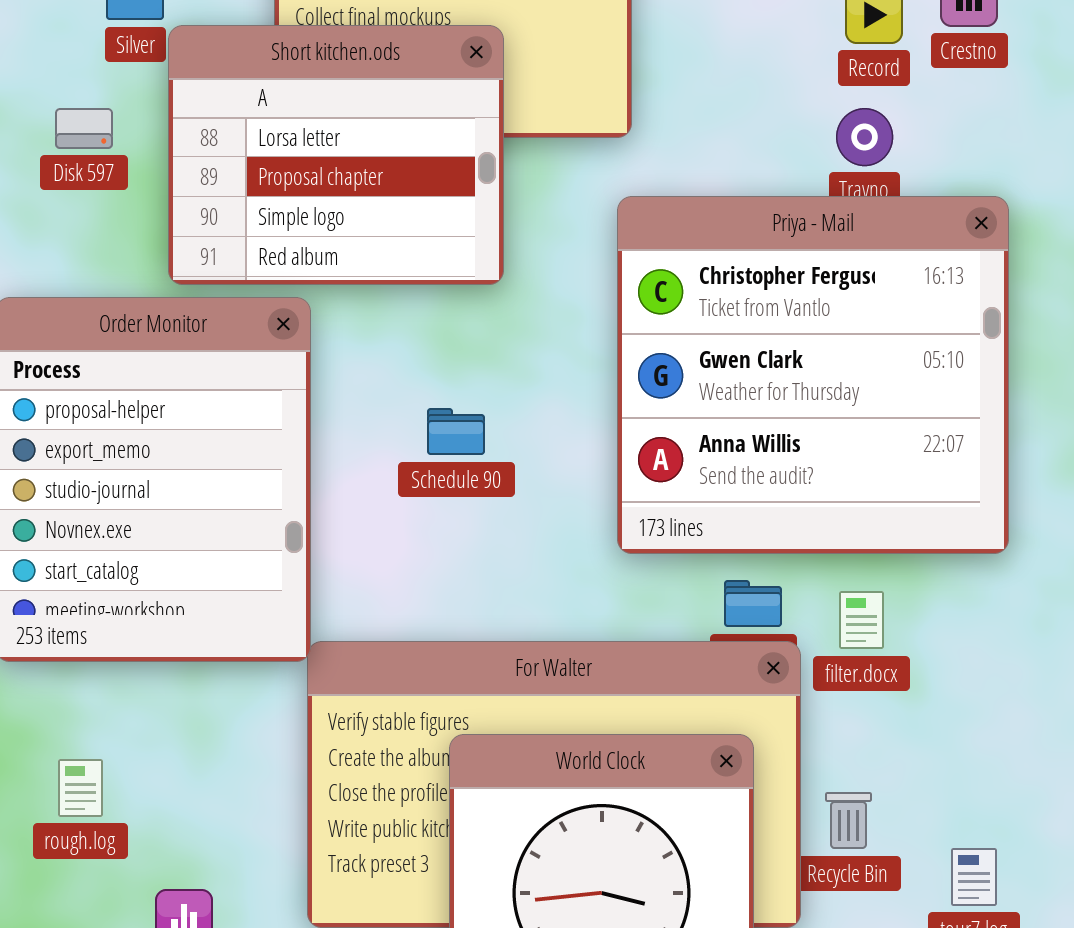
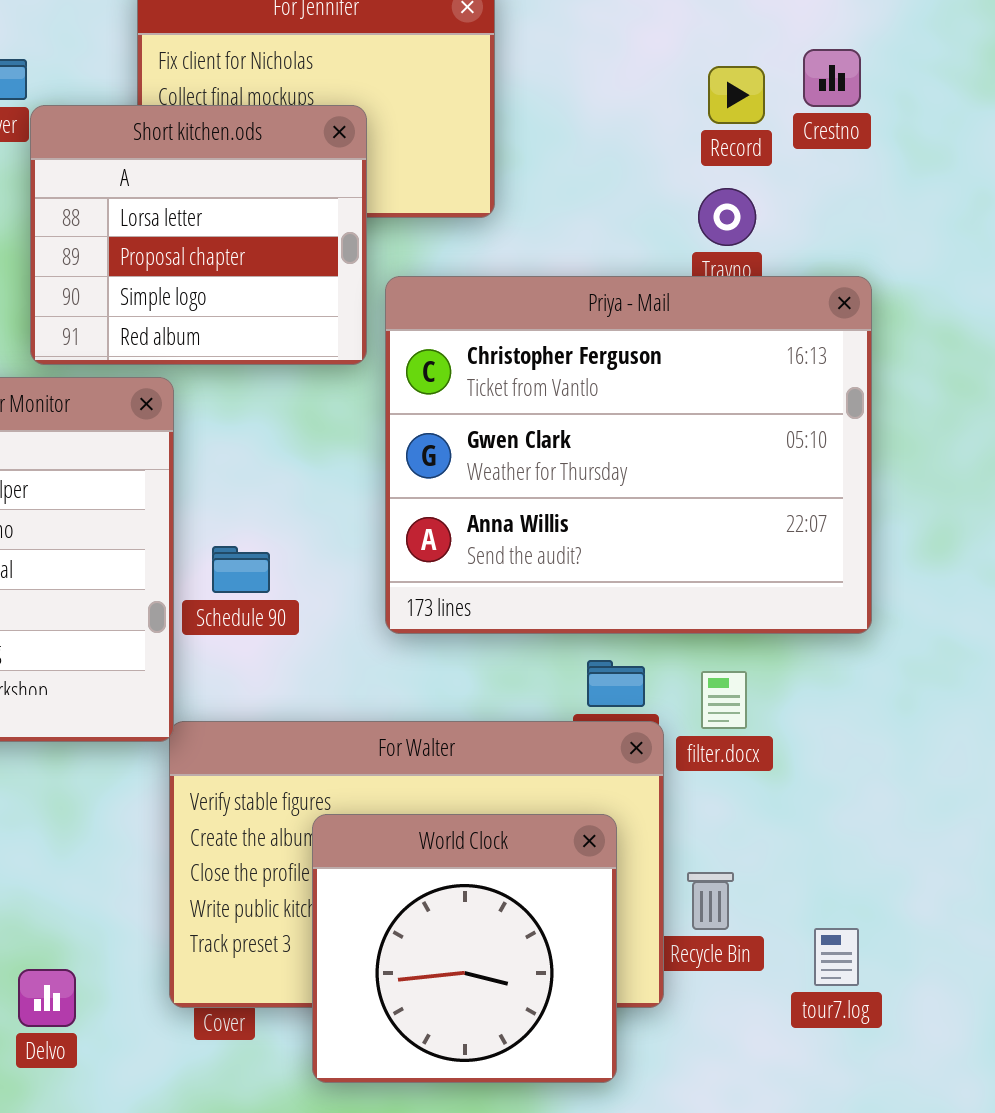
Priya - Mail: [617,196,1009,554] -> [385,276,872,634], resized
Schedule 90: [427,408,485,455] -> [212,546,270,593], moved

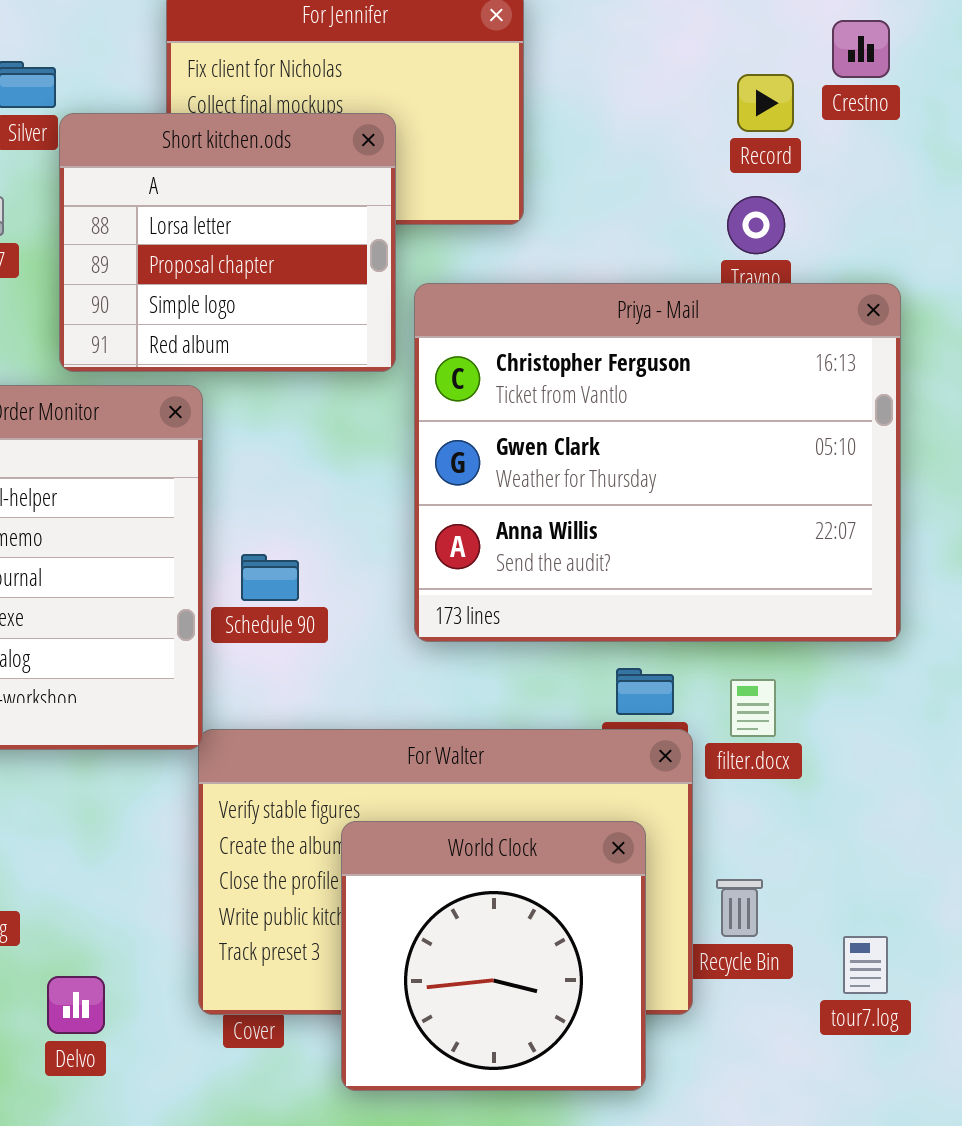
Crestno: [803,49,861,107] -> [832,20,890,78], moved

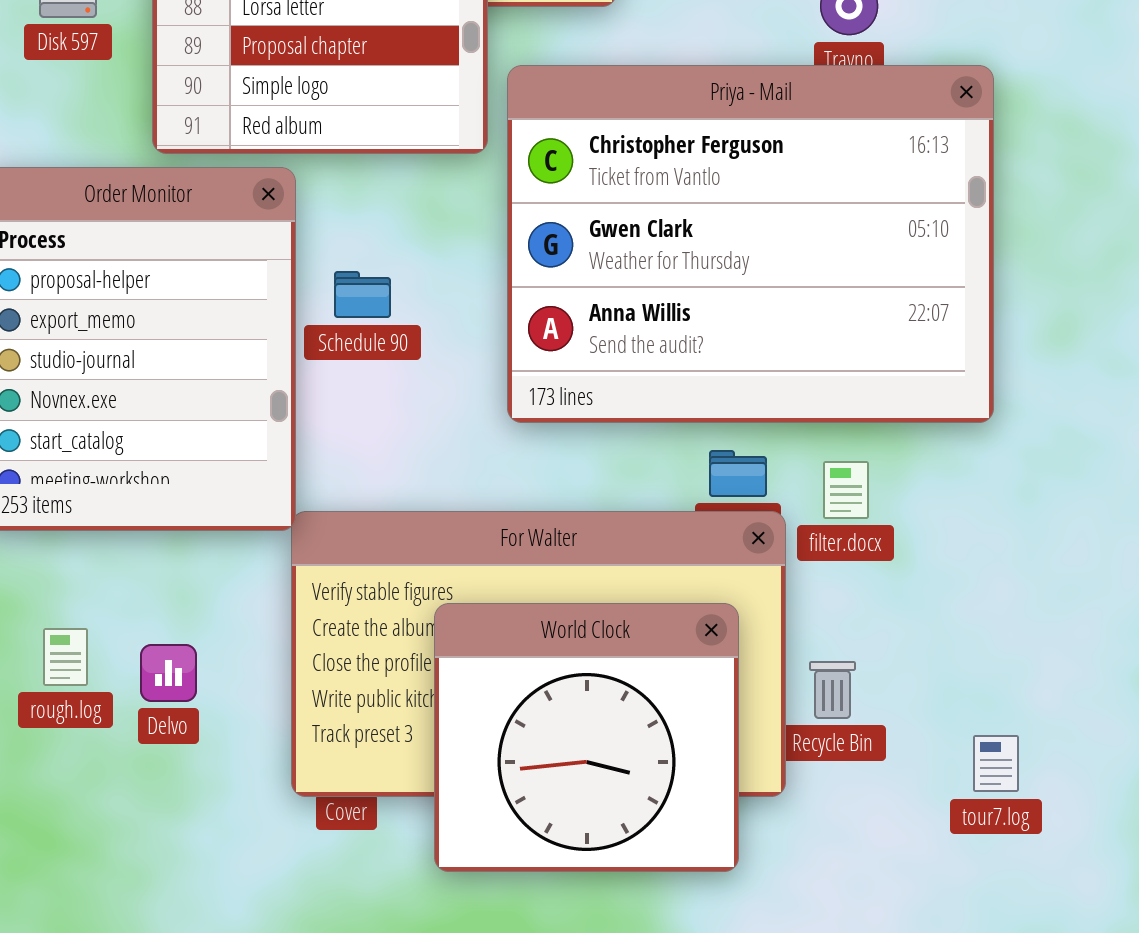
Schedule 90: [241,554,299,601] -> [334,271,391,318], moved
tour7.log: [843,936,888,994] -> [973,735,1019,792], moved
Delvo: [47,976,105,1034] -> [140,644,197,702], moved

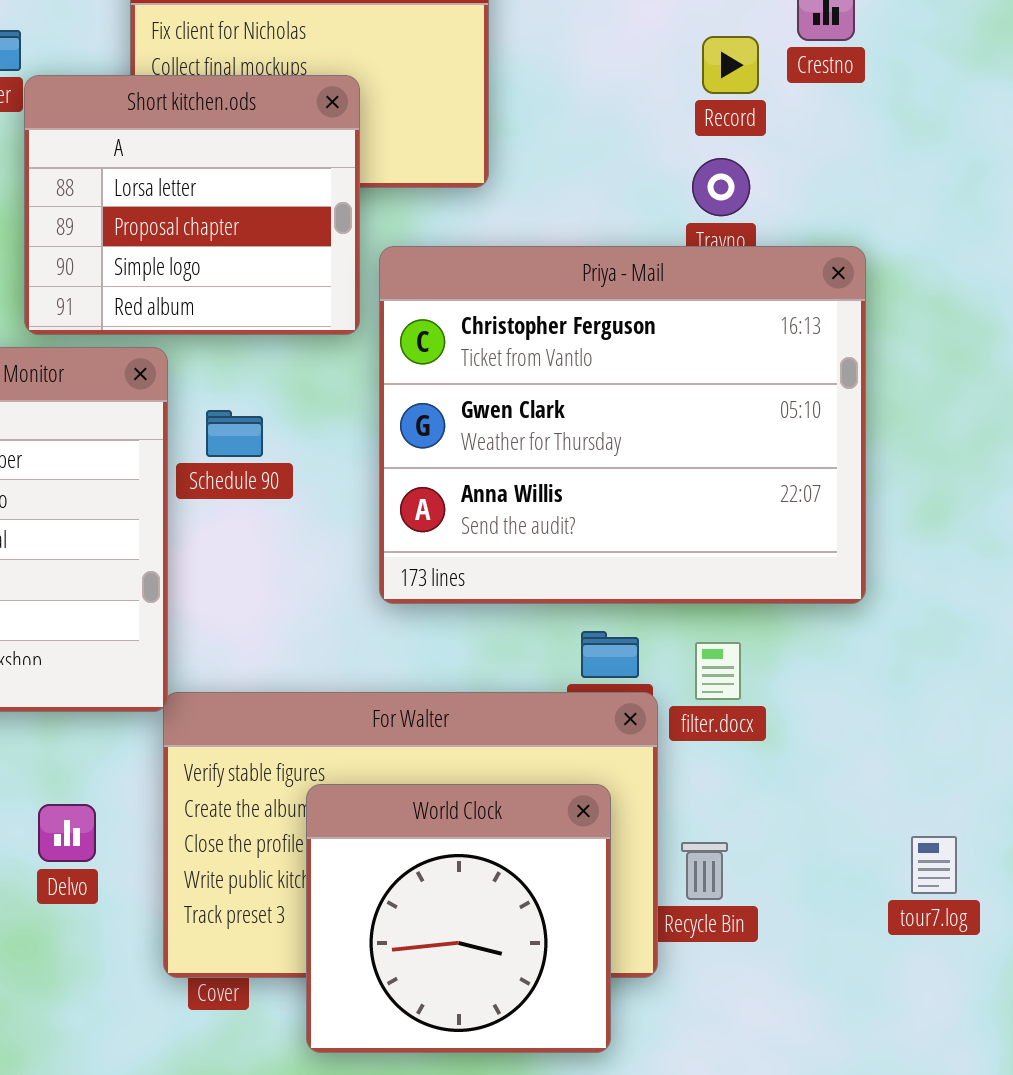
Schedule 90: [334,271,391,318] -> [206,410,263,457], moved
Delvo: [140,644,197,702] -> [38,804,96,862], moved
tour7.log: [973,735,1019,792] -> [911,836,957,894], moved

